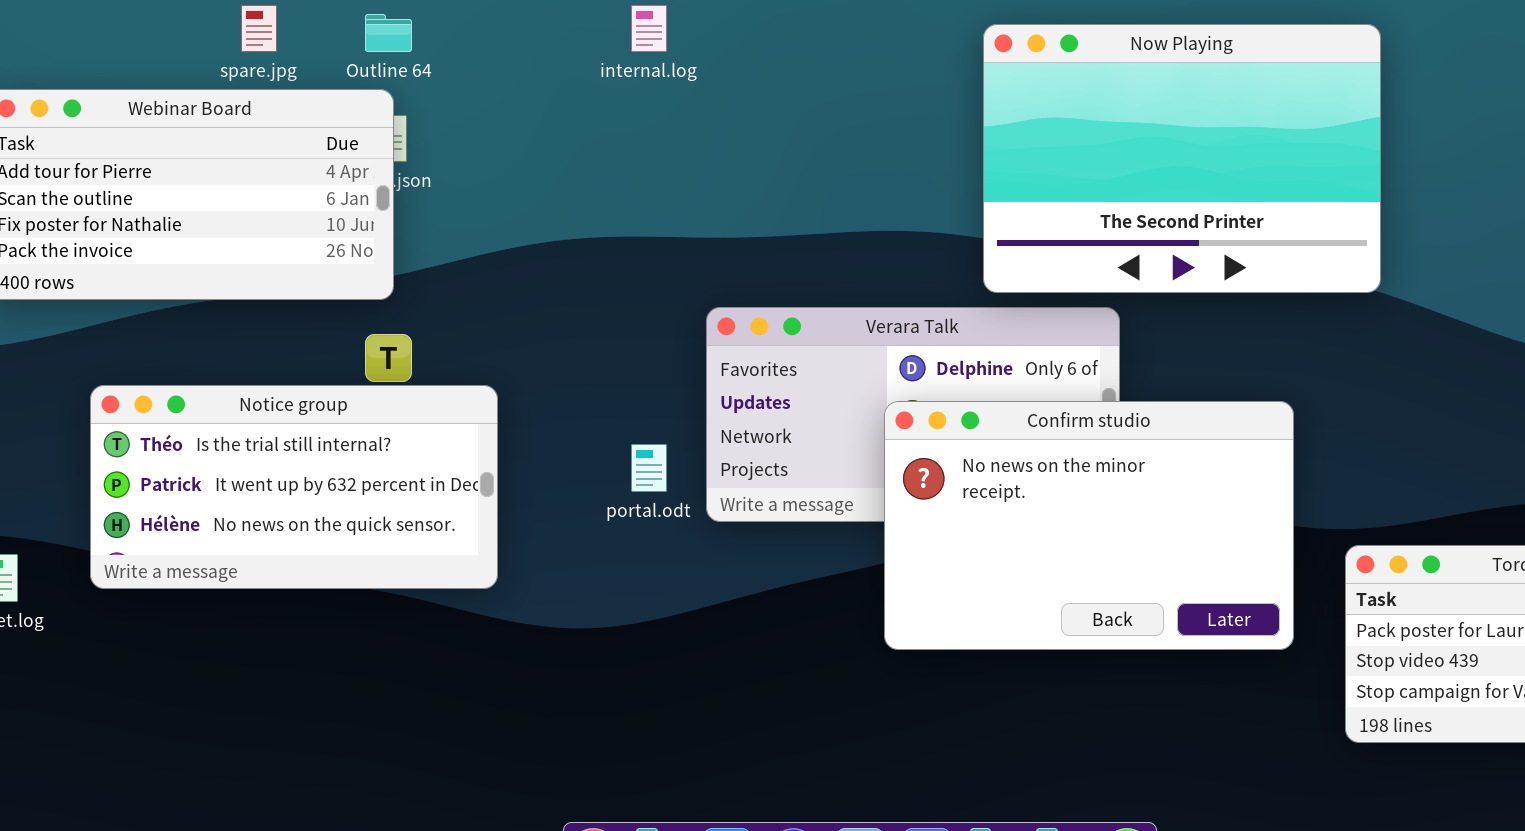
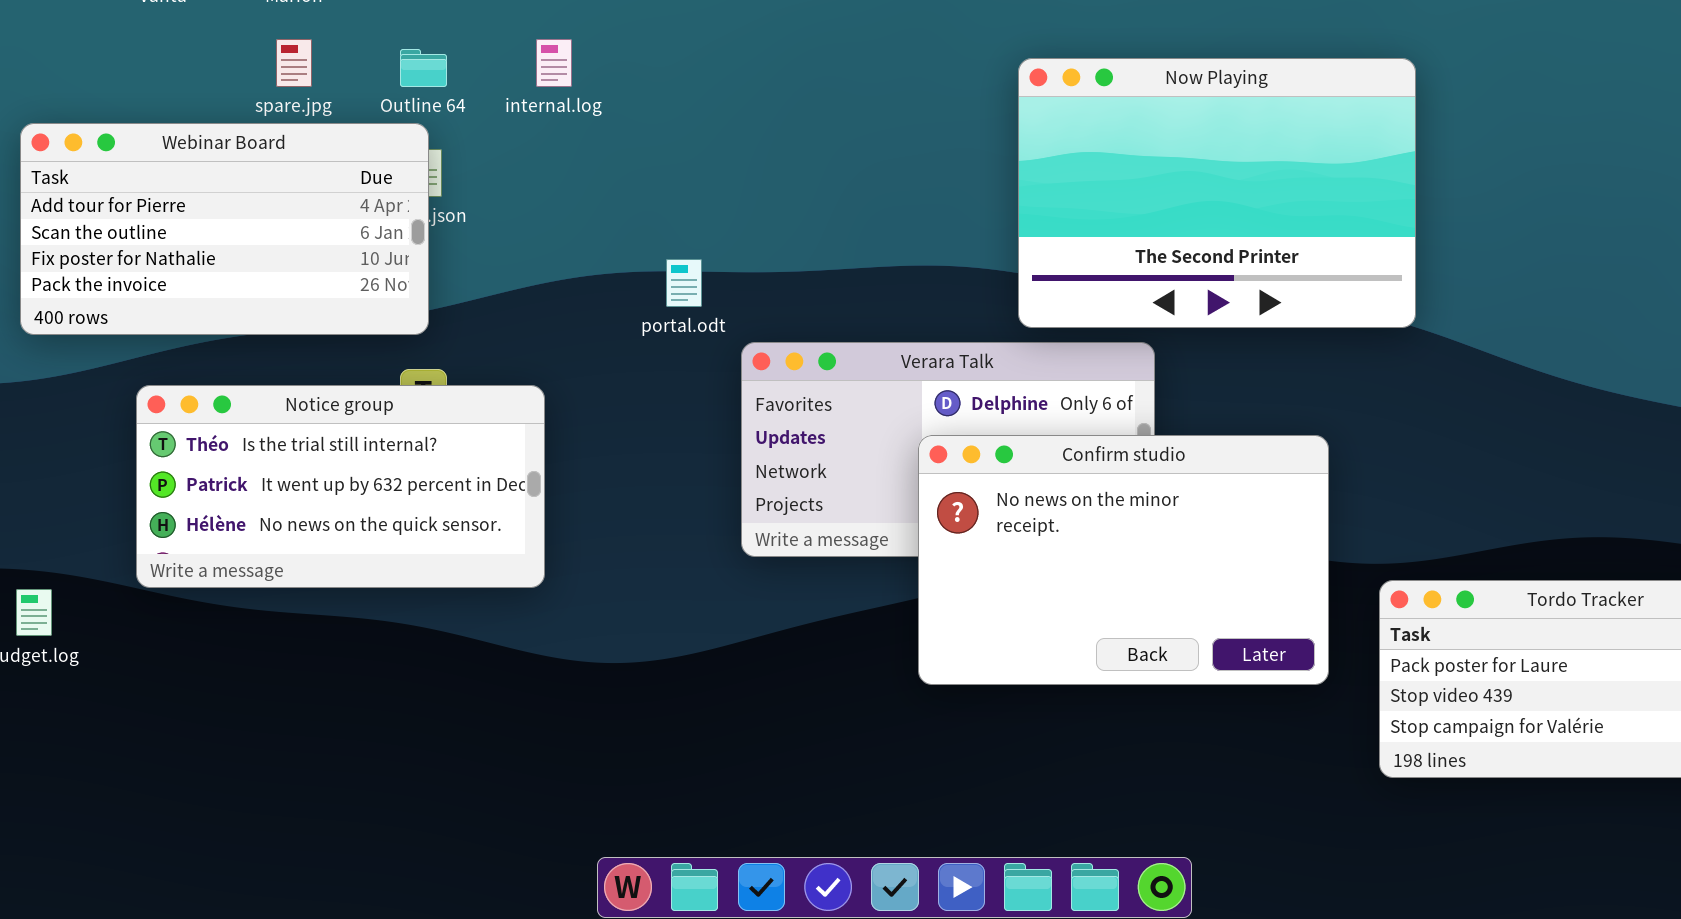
internal.log: [631,5,667,52] -> [536,39,572,87], moved
Notice group: [90,385,498,589] -> [136,385,545,588], moved
portal.odt: [631,444,667,492] -> [666,259,702,307], moved

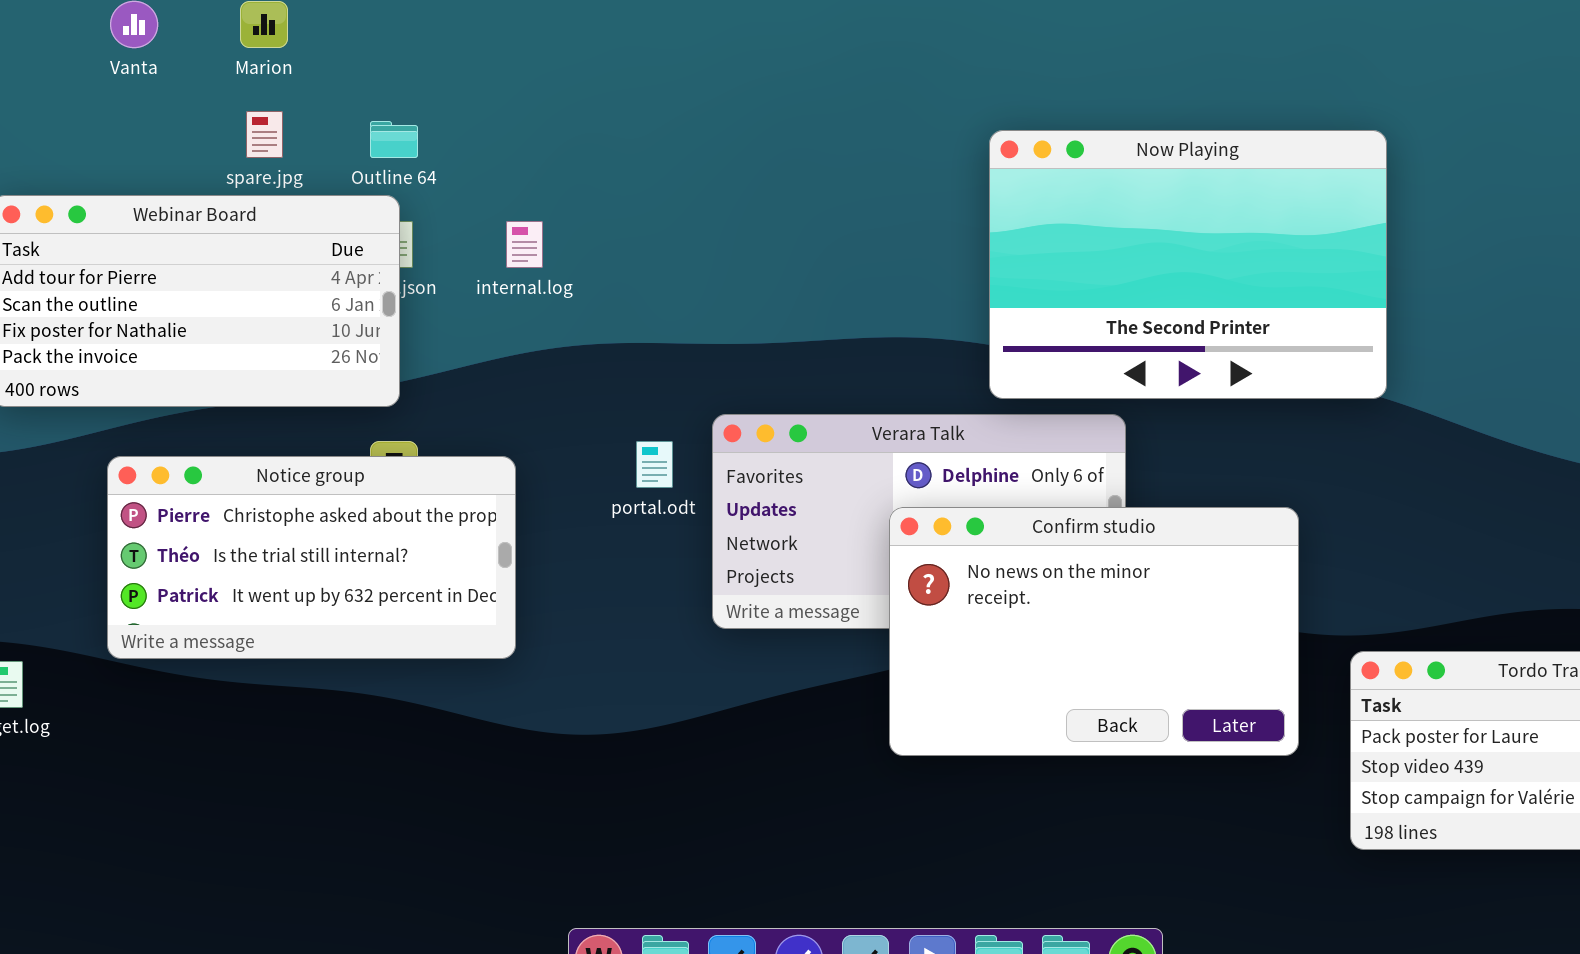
internal.log: [536,39,572,87] -> [506,221,543,268], moved
portal.odt: [666,259,702,307] -> [636,441,673,488], moved
Notice group: [136,385,545,588] -> [107,456,516,659], scrolled up 1 row

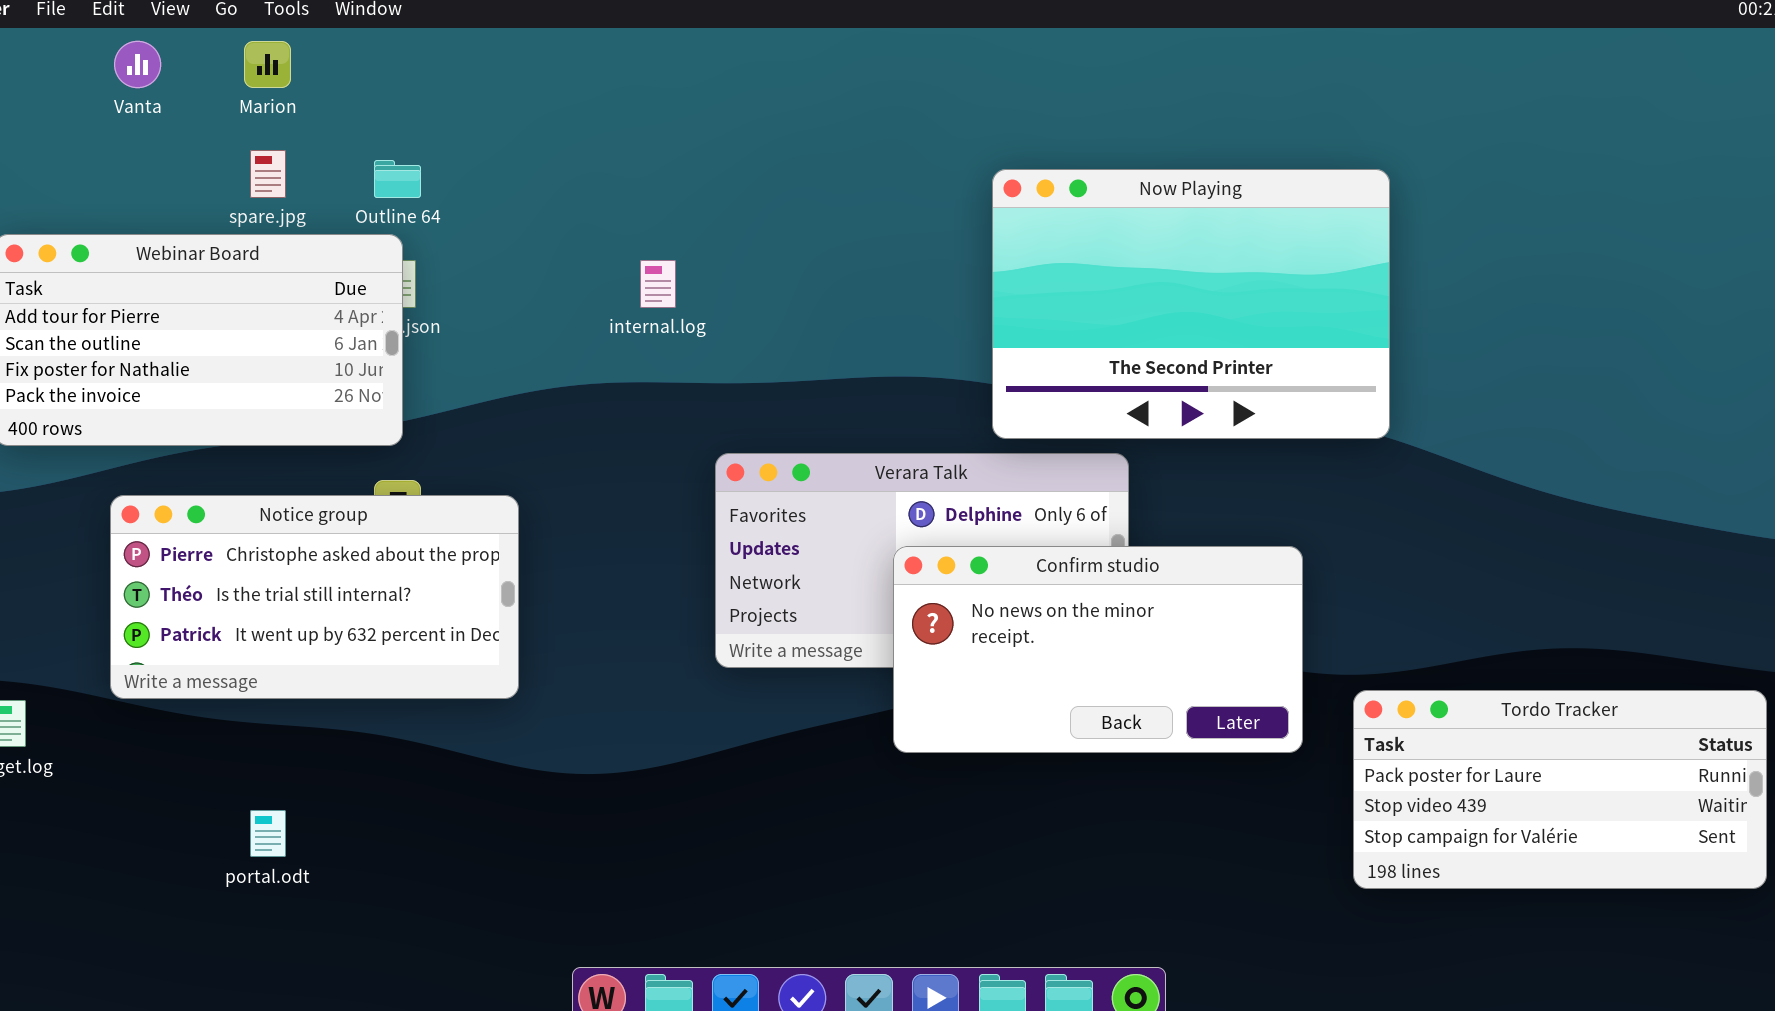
internal.log: [506,221,543,268] -> [640,260,676,308], moved
portal.odt: [636,441,673,488] -> [250,810,286,857], moved
Confirm studio: [889,507,1299,756] -> [893,546,1303,753], resized

